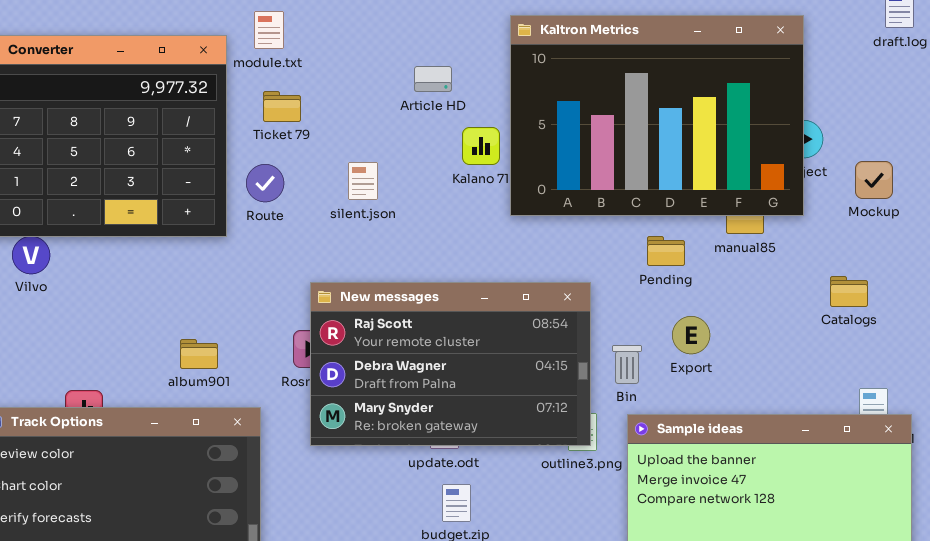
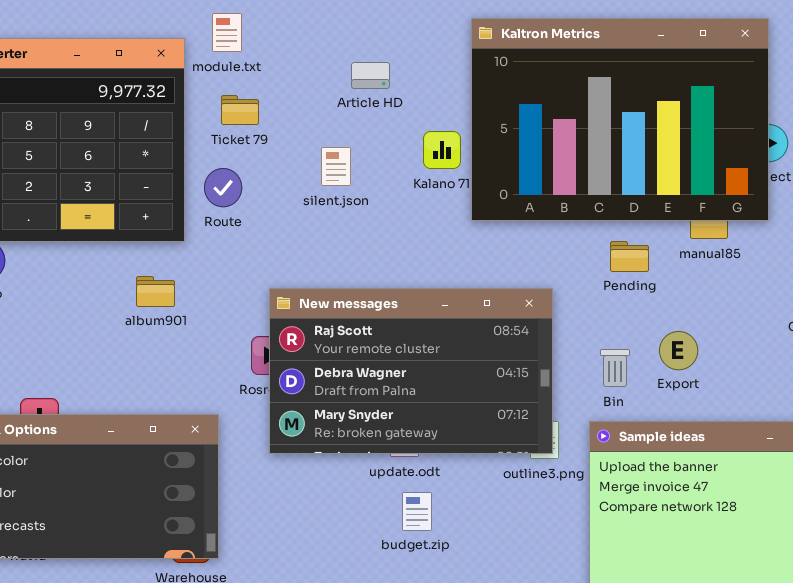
Article HD: [414,66,452,92] -> [351,62,390,89], moved
silent.json: [348,162,378,200] -> [321,147,351,186], moved
Export: [672,316,710,354] -> [659,331,698,370], moved
album901: [180,339,218,369] -> [136,276,175,307], moved
Bin: [612,345,642,384] -> [600,349,630,387], moved

